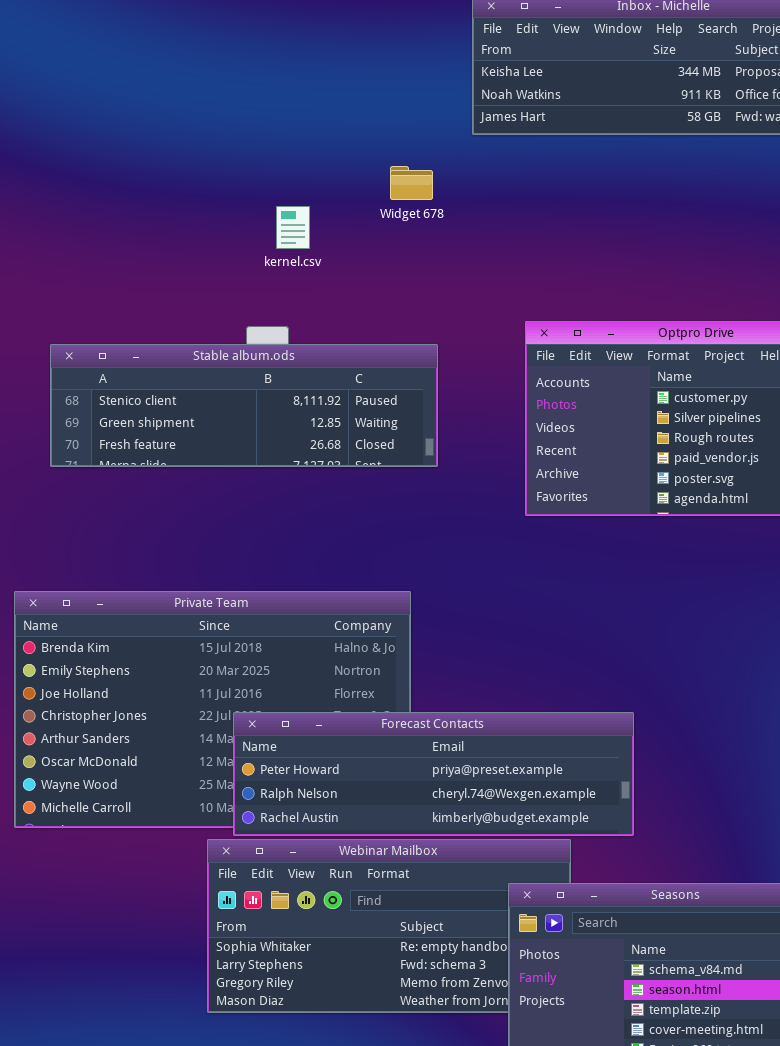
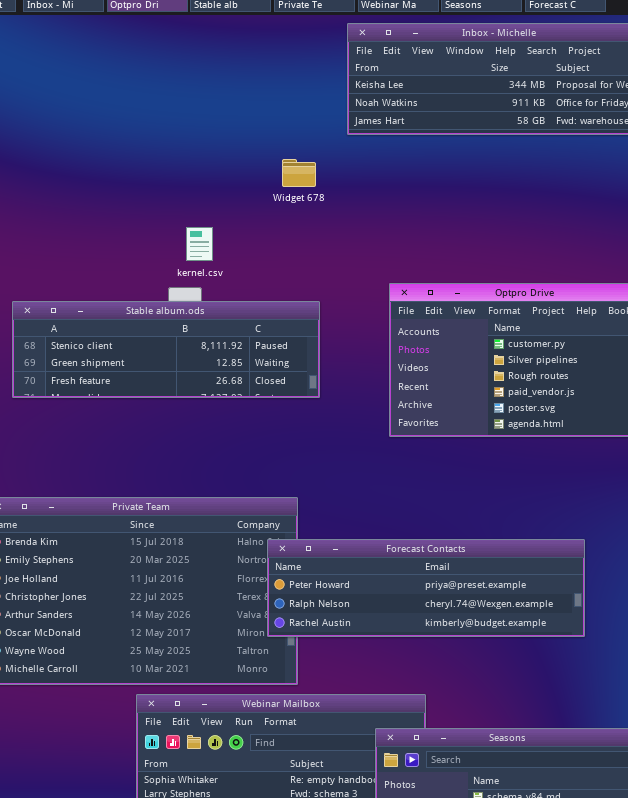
kernel.csv: [276,206,310,249] -> [186,227,213,261], moved
Forecast Contacts: [233,712,634,836] -> [267,539,585,637], moved

